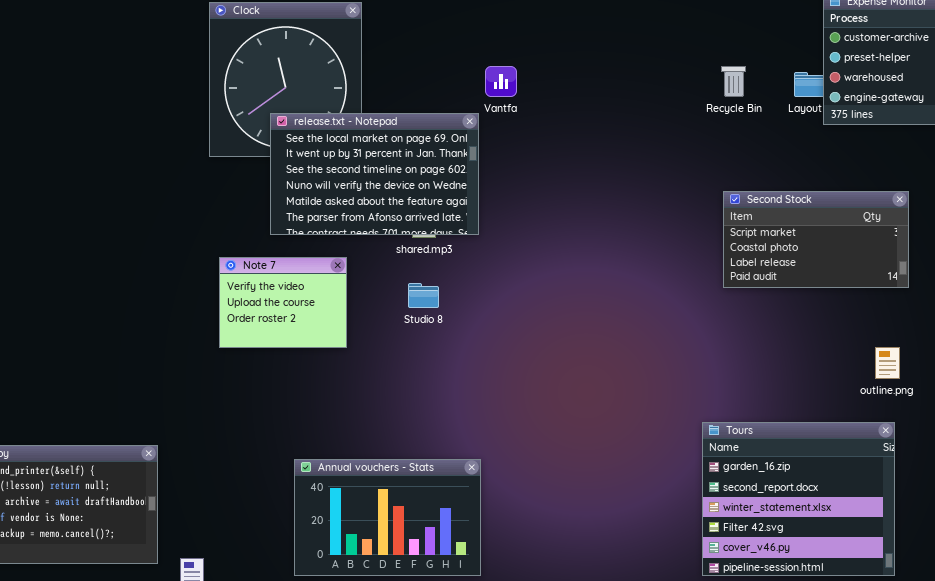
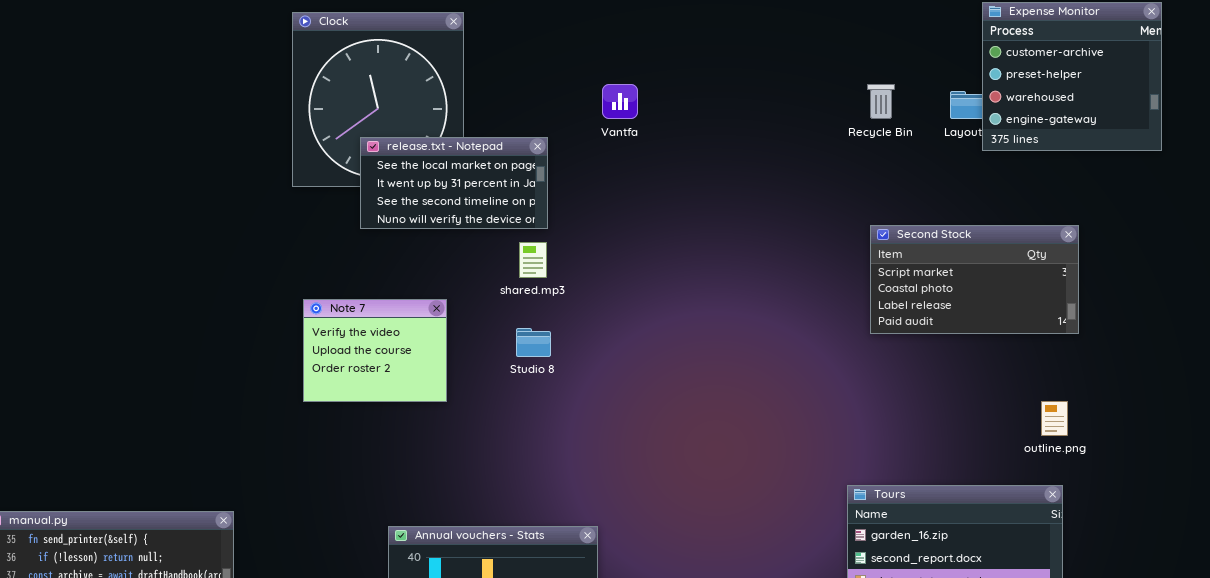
release.txt - Notepad: [270,113,479,235] -> [360,137,548,229], resized

